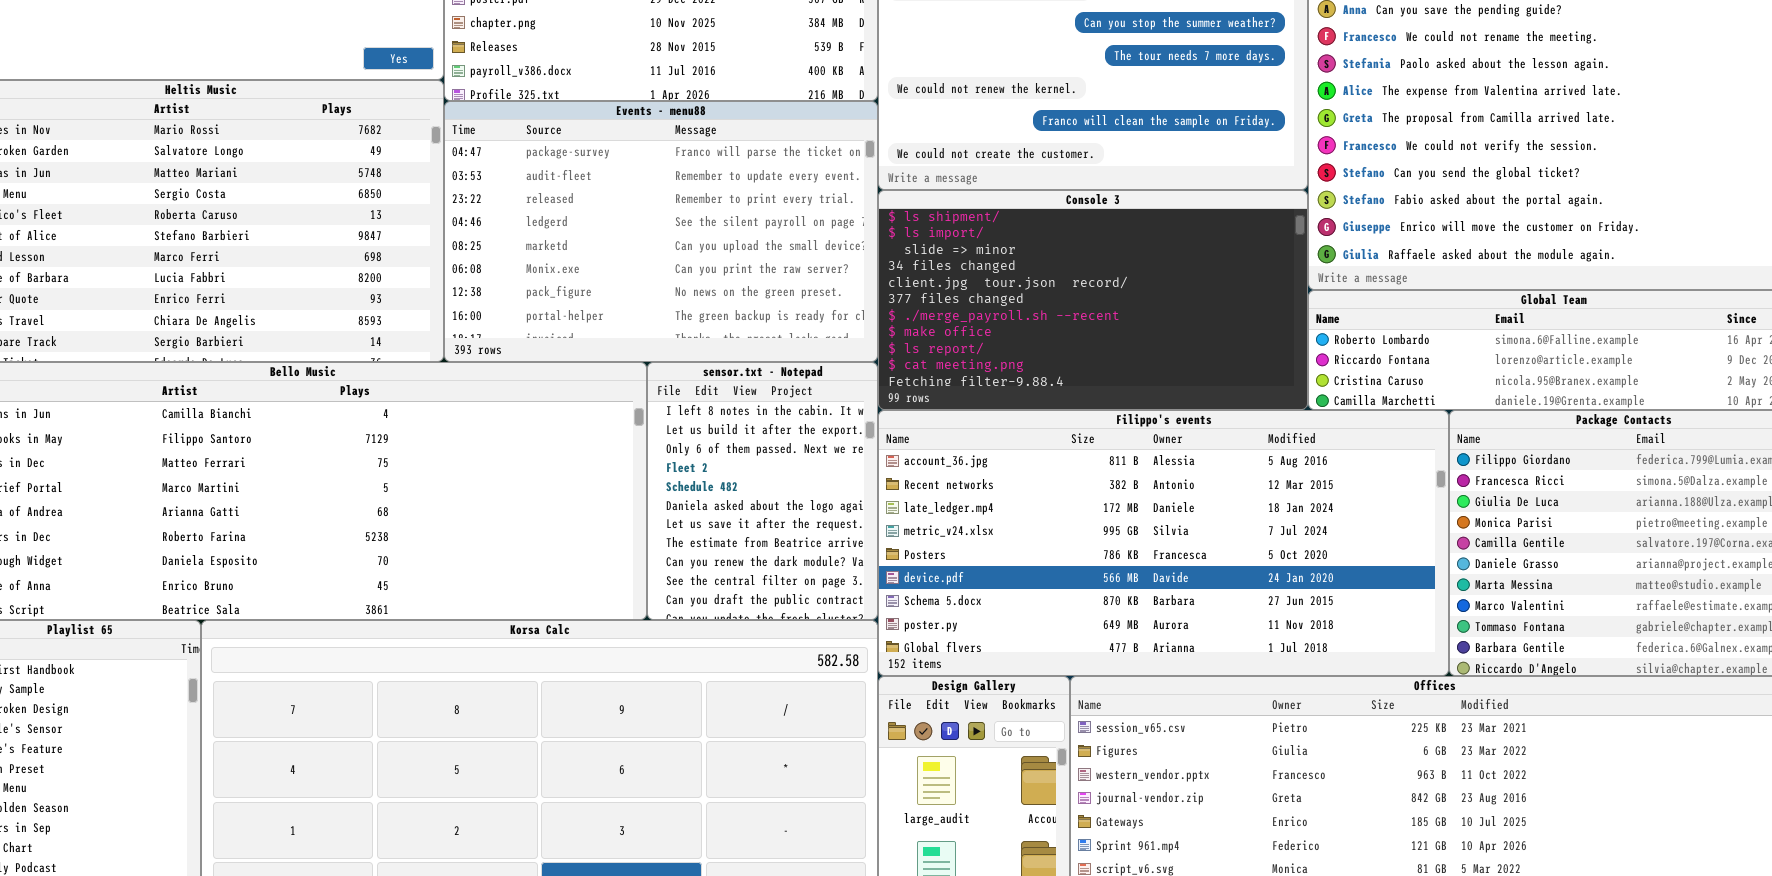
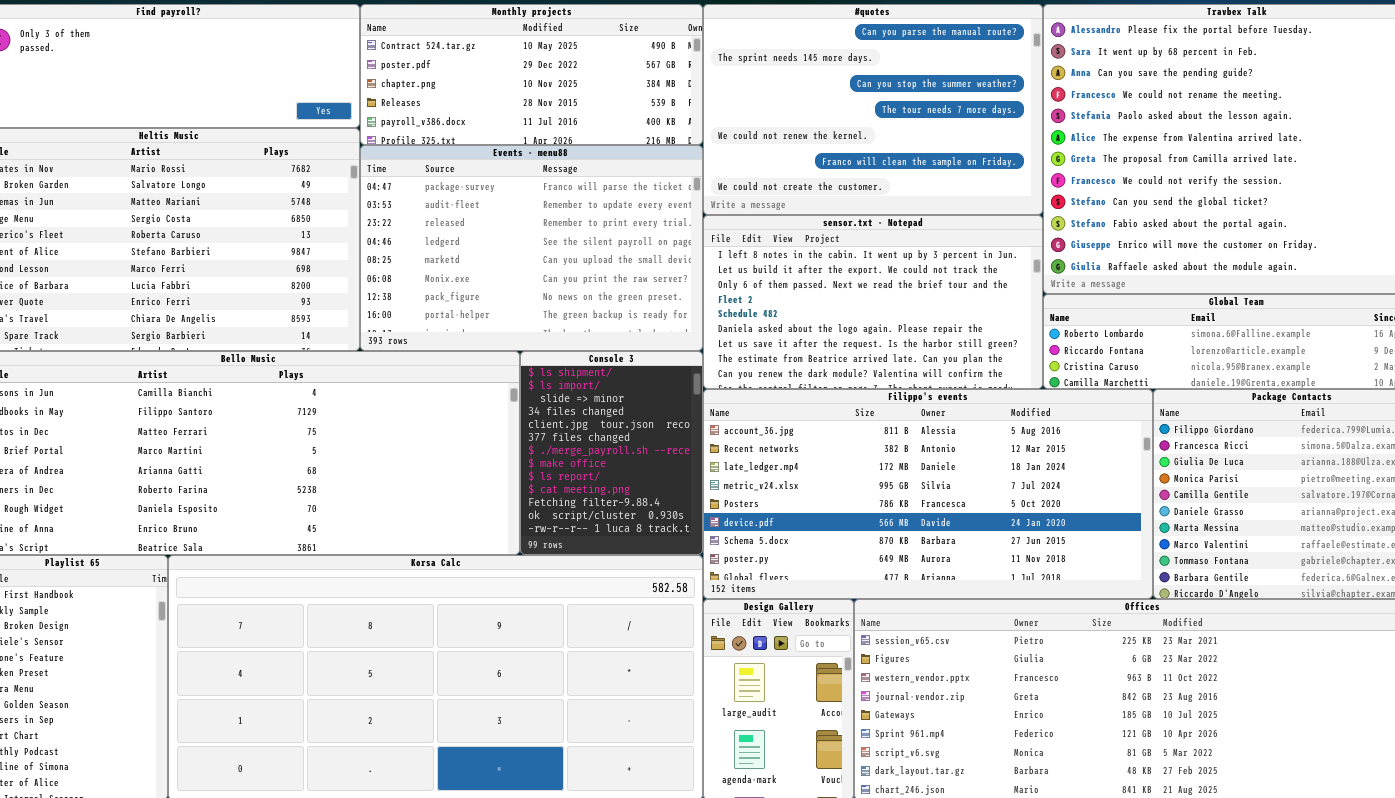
Console 3: [878,190,1308,410] -> [520,351,703,555], moved, resized
sensor.txt - Notepad: [647,362,878,620] -> [703,215,1043,389], moved, resized

